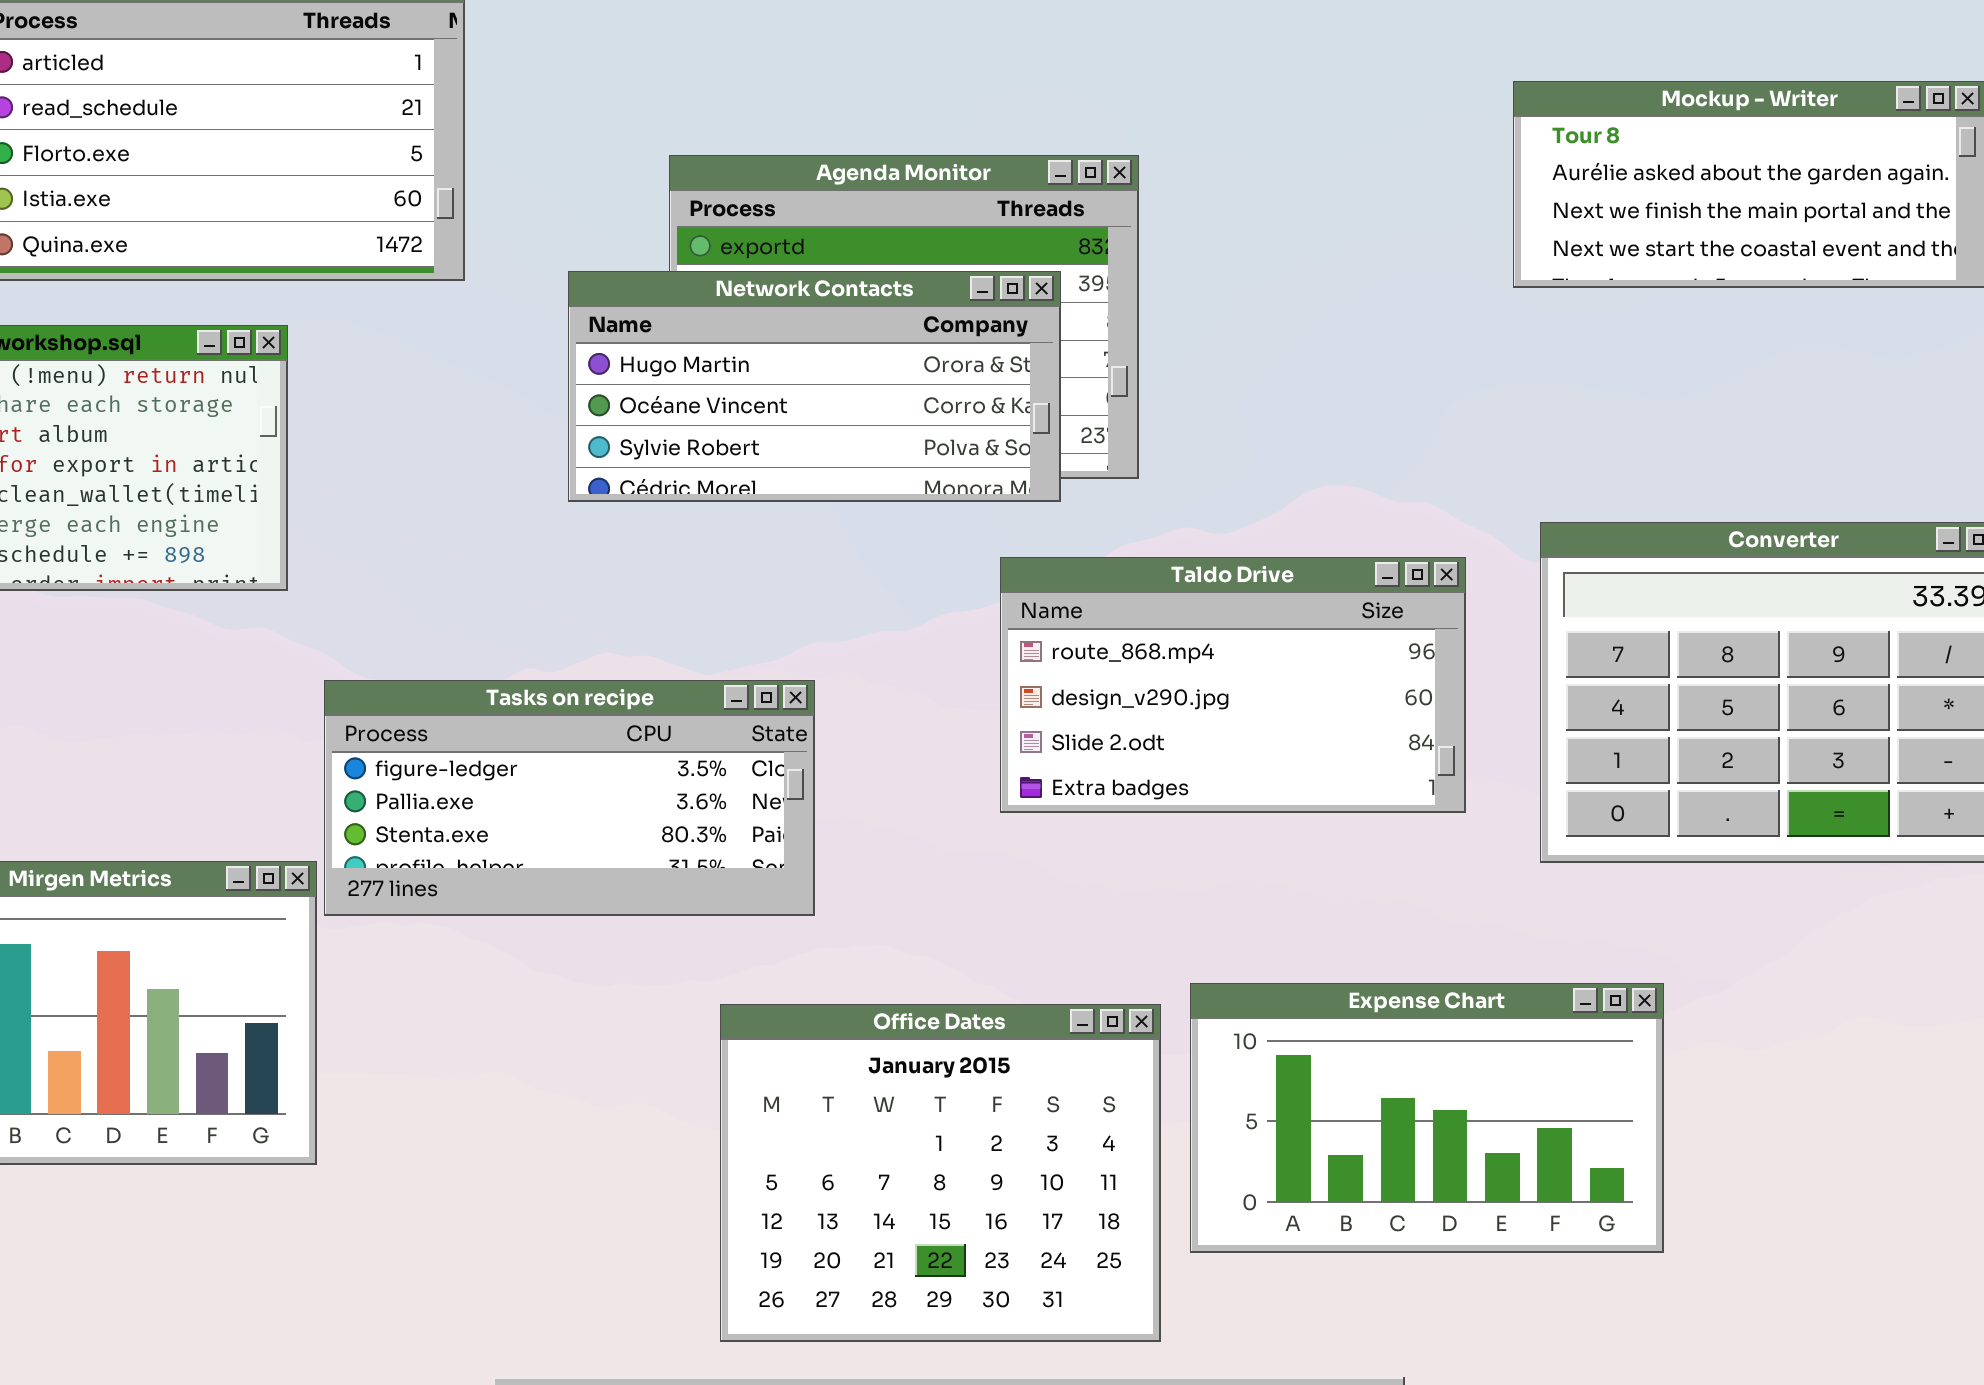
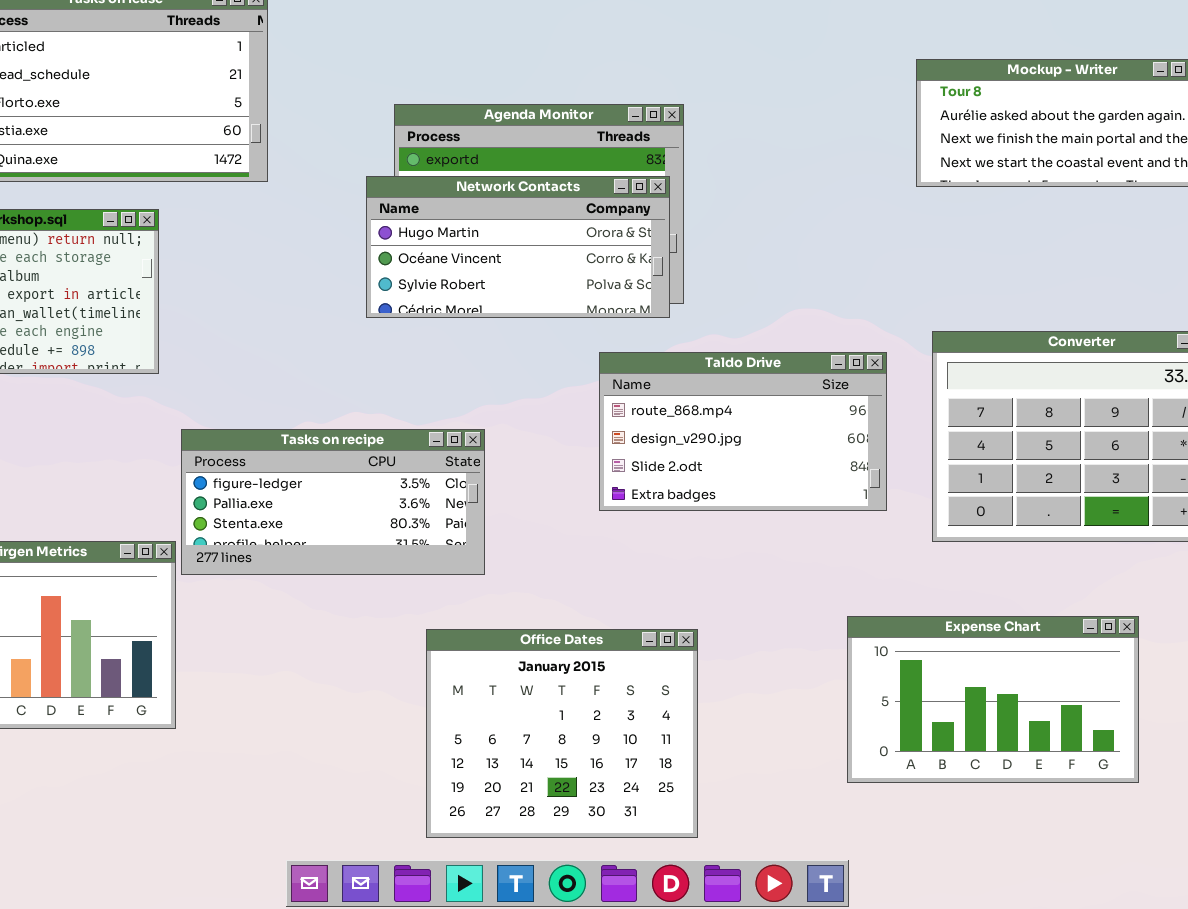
Network Contacts: [568,271,1061,502] -> [366,176,670,318], moved
Expense Chart: [1190,983,1664,1253] -> [847,616,1139,783], moved

